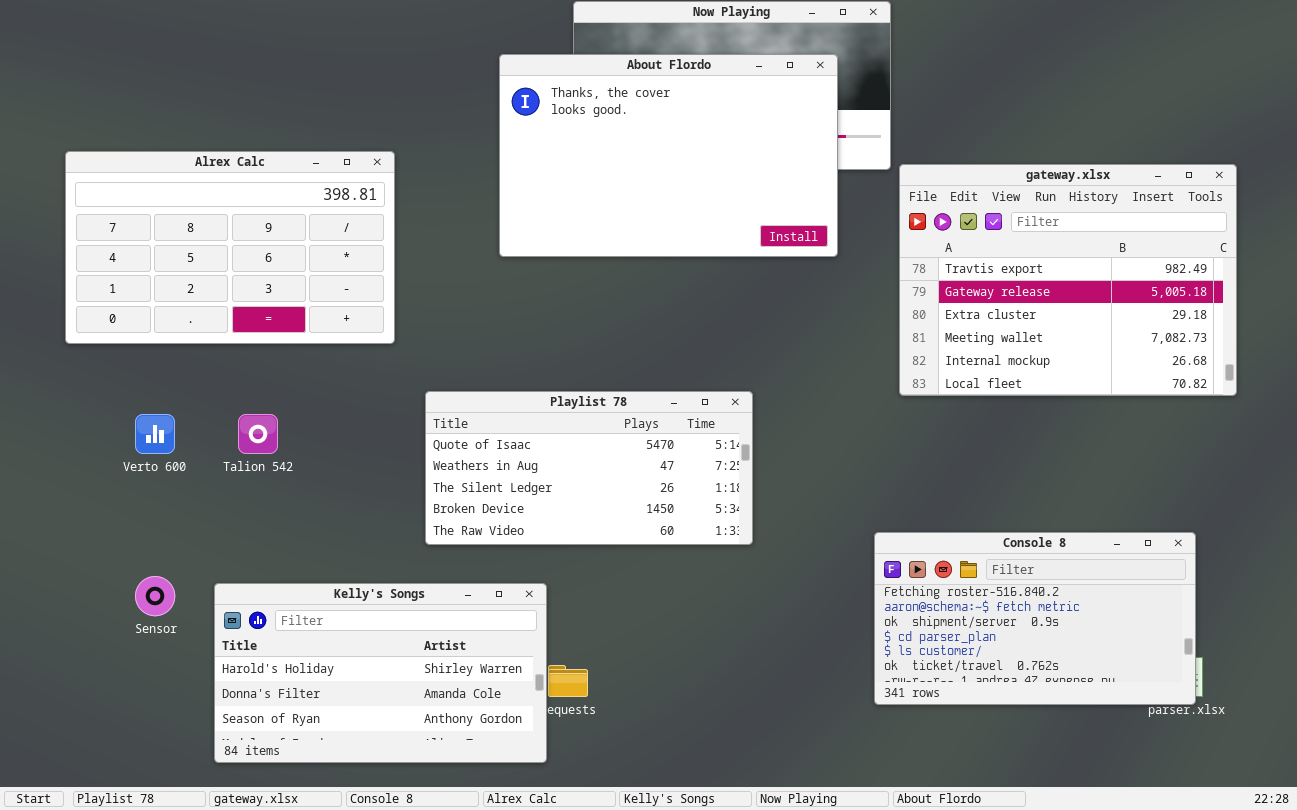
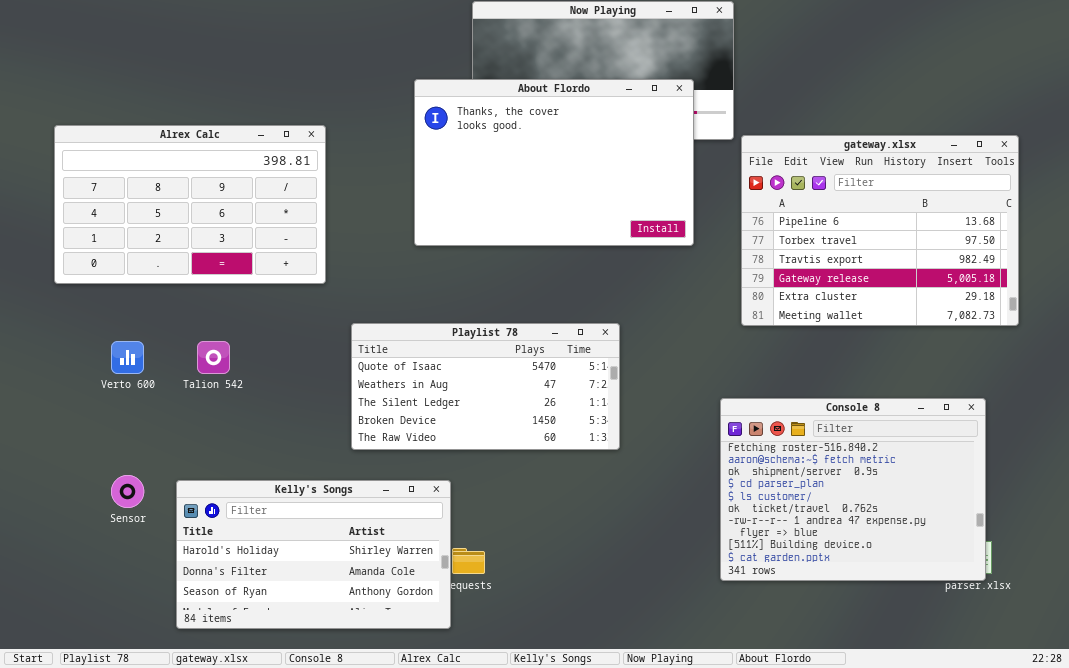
About Flordo: [499,54,838,257] -> [414,79,694,246], moved
gateway.xlsx: [899,164,1237,396] -> [741,135,1019,326], scrolled up 2 rows
Console 8: [874,532,1196,705] -> [720,398,986,581], resized

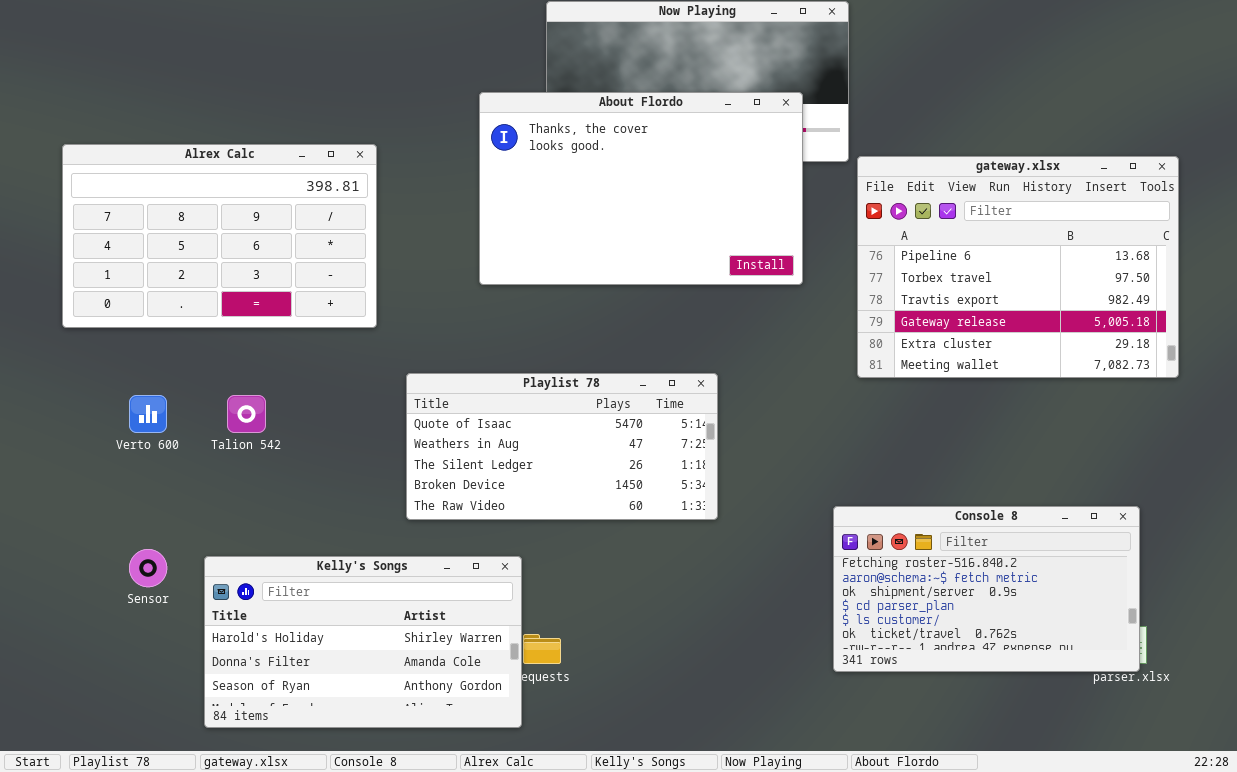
Console 8: [720,398,986,581] -> [833,506,1140,672], resized

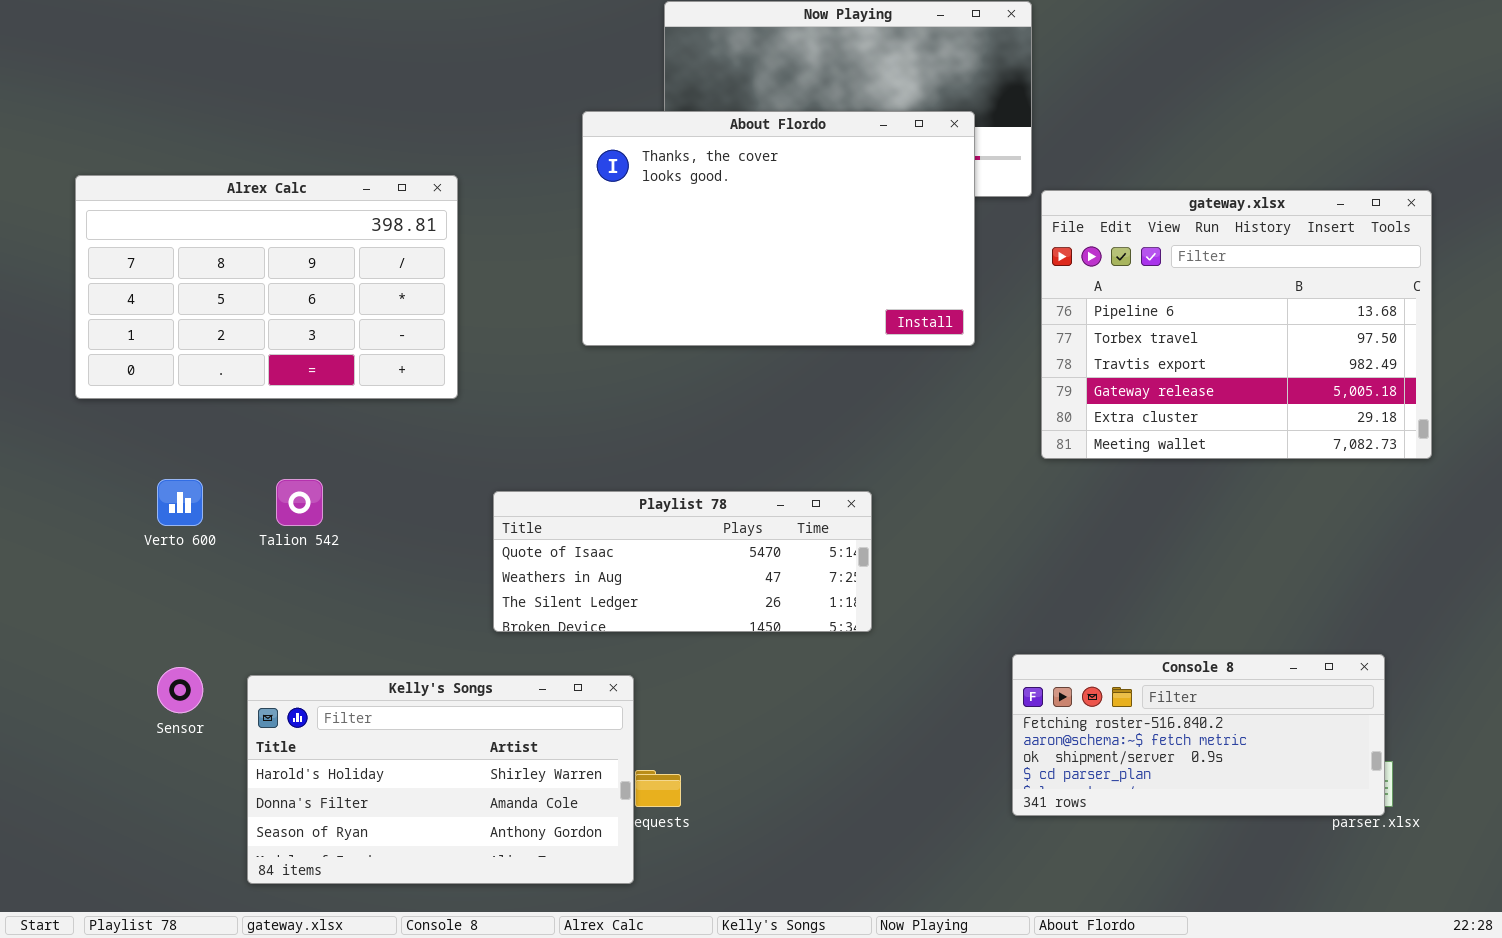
Playlist 78: [406,373,718,520] -> [493,491,872,632], resized
Console 8: [833,506,1140,672] -> [1012,654,1385,816], resized

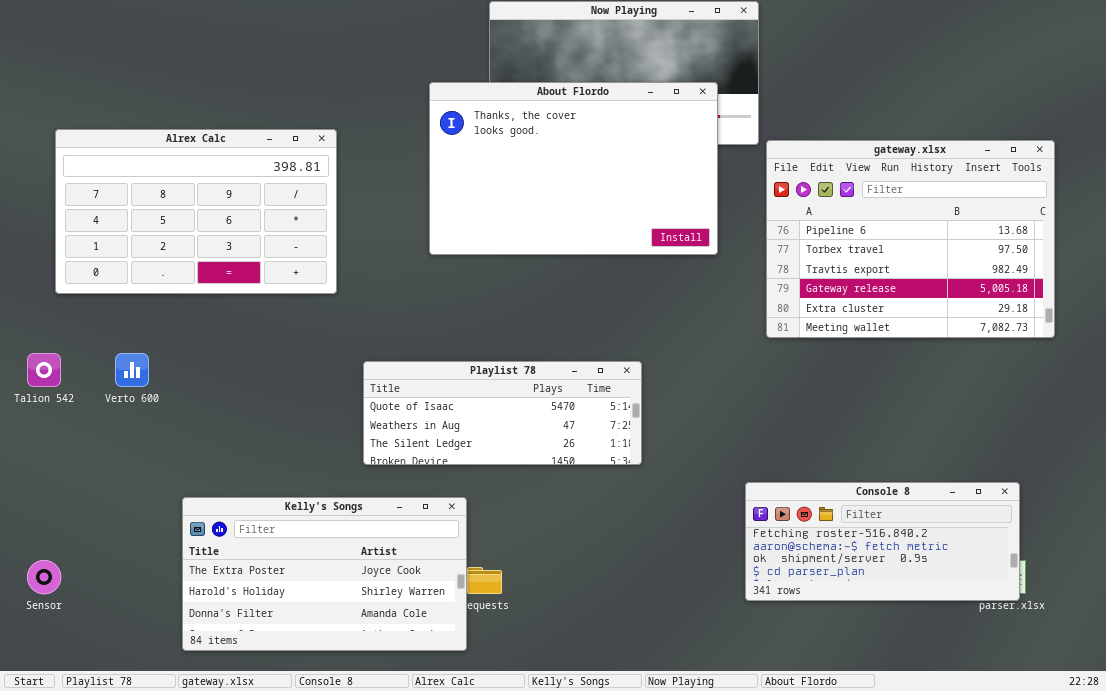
Talion 542: [276,479,323,526] -> [27,353,61,387], moved
Sensor: [157,667,203,713] -> [27,560,61,594], moved
Kelly's Songs: [247,675,634,884] -> [182,497,467,651], scrolled up 1 row

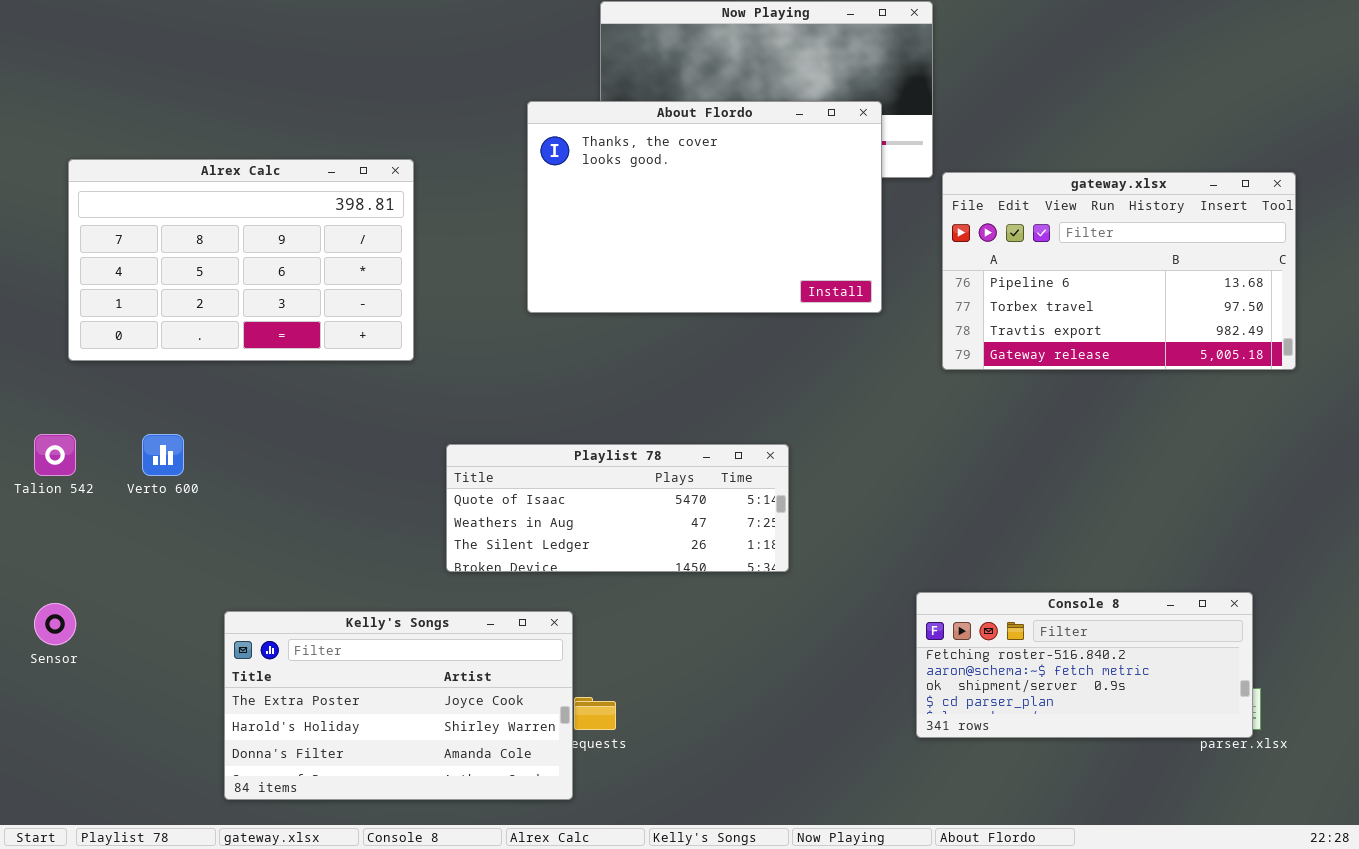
gateway.xlsx: [766,140,1055,338] -> [942,172,1296,370], resized
Sensor: [27,560,61,594] -> [34,603,76,645], moved

